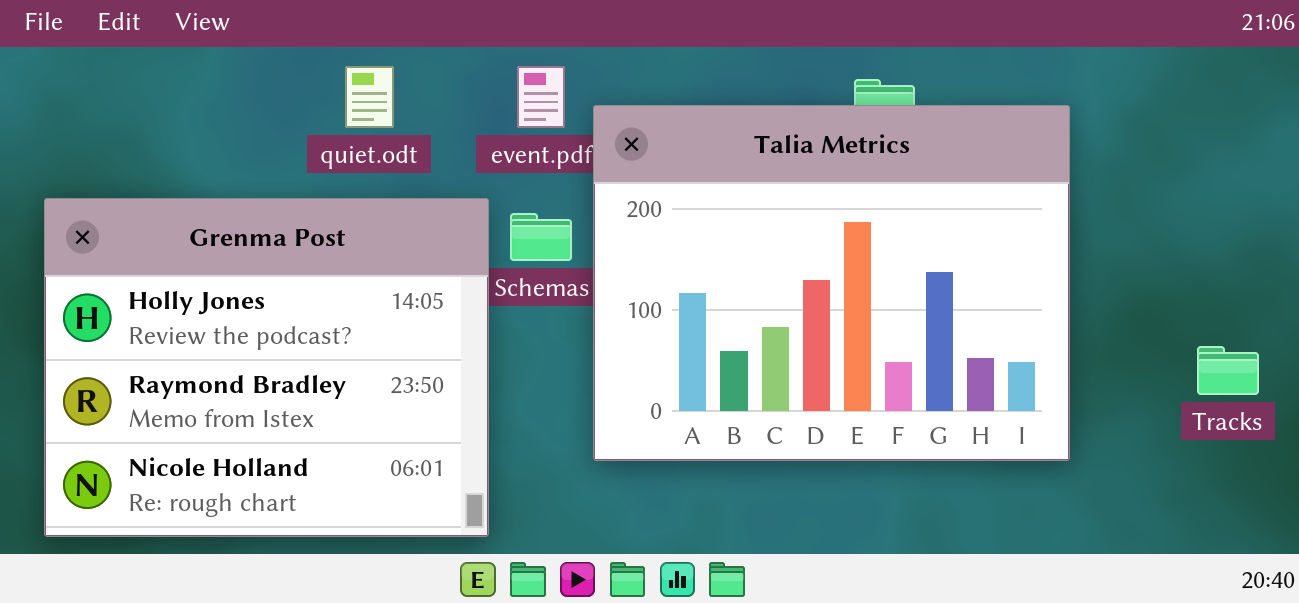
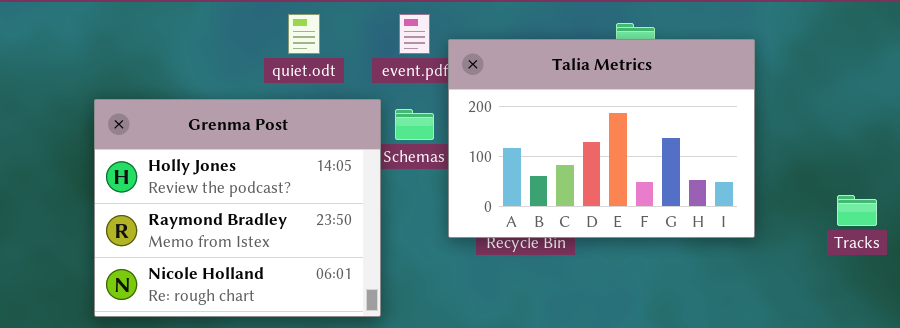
Talia Metrics: [593,105,1070,461] -> [448,39,755,238], resized

